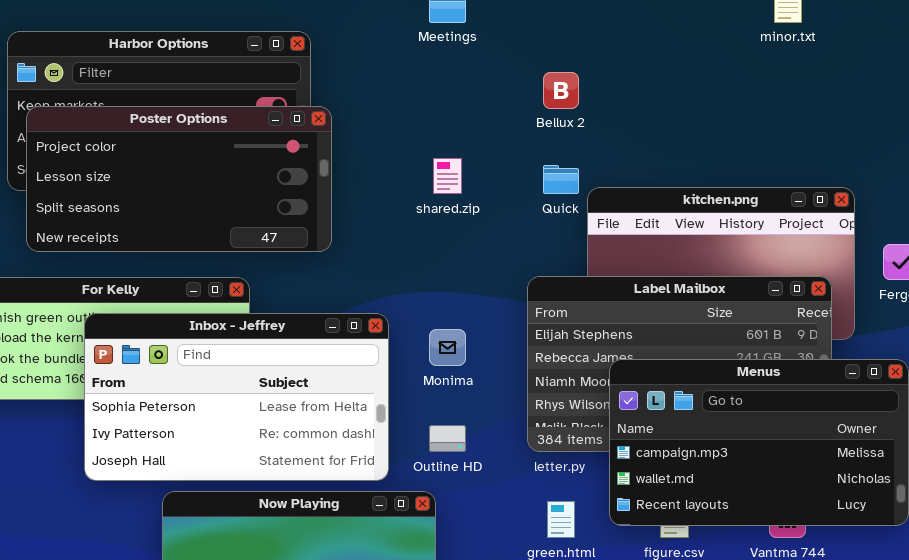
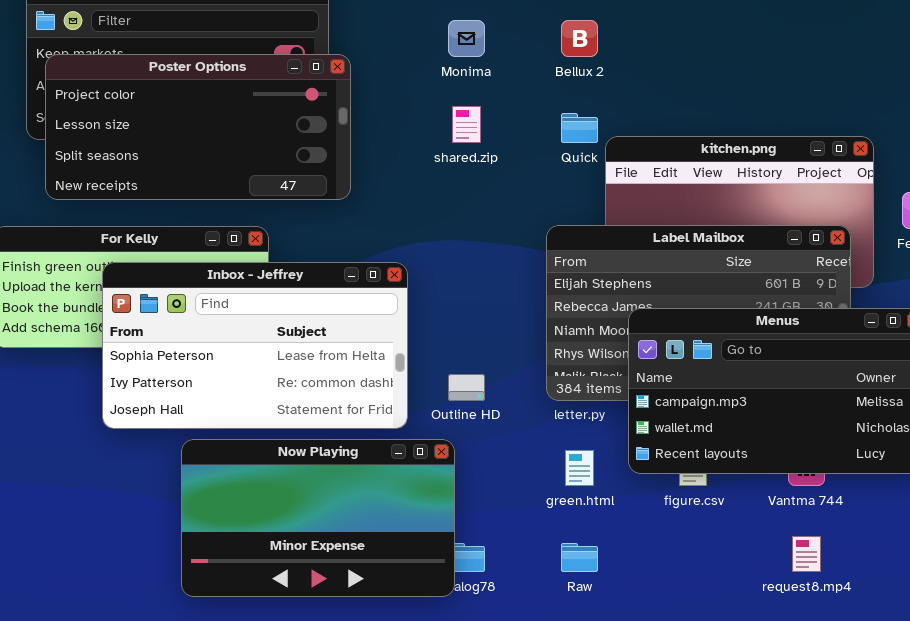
Monima: [429,329,466,366] -> [448,20,485,57], moved

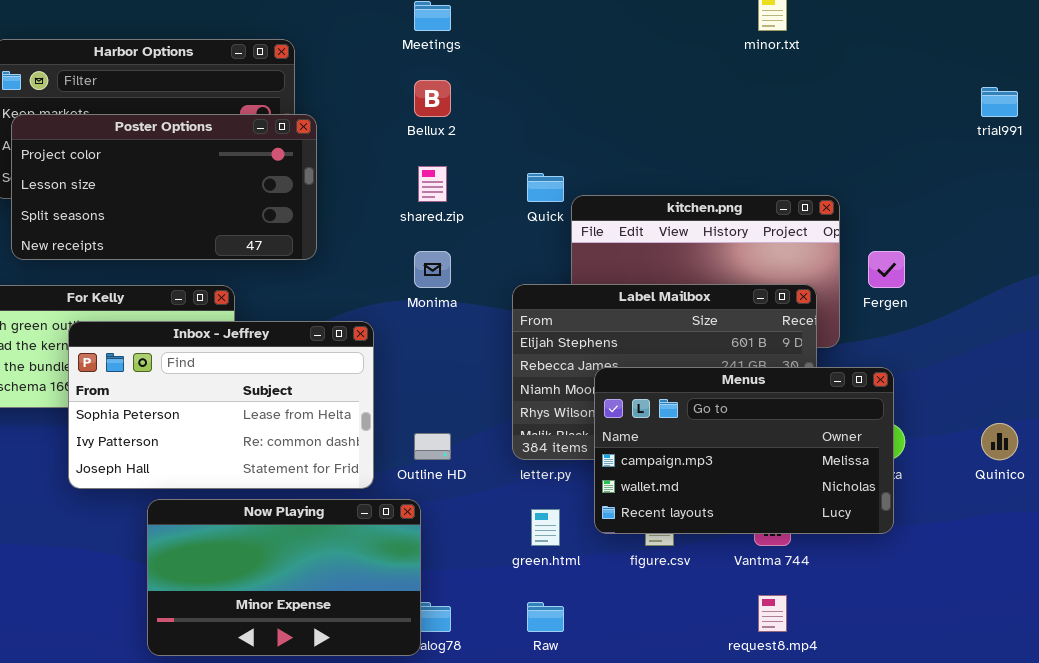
Monima: [448,20,485,57] -> [414,251,451,288], moved
Bellux 2: [561,20,598,57] -> [414,80,451,117], moved

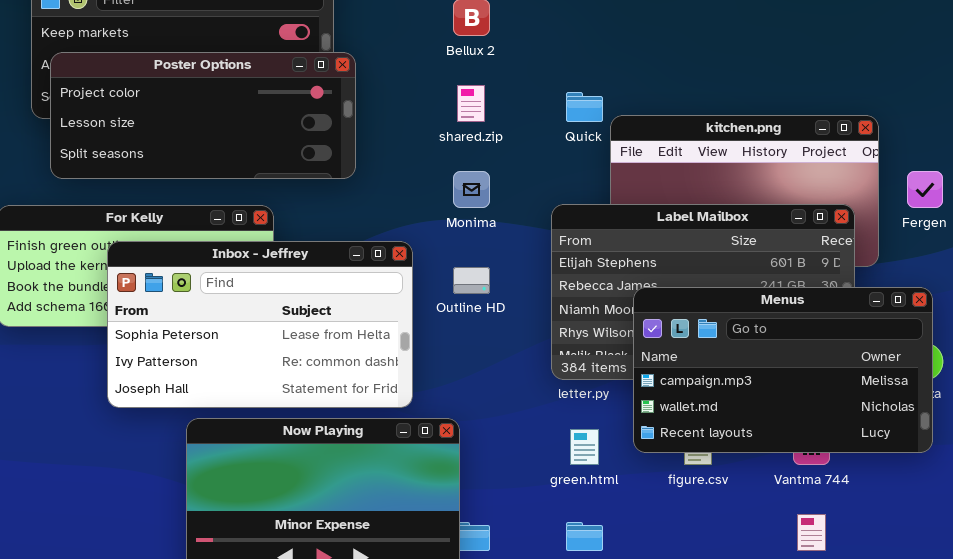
Poster Options: [11,114,317,260] -> [50,52,356,179], resized
Outline HD: [414,433,451,460] -> [453,267,490,294], moved

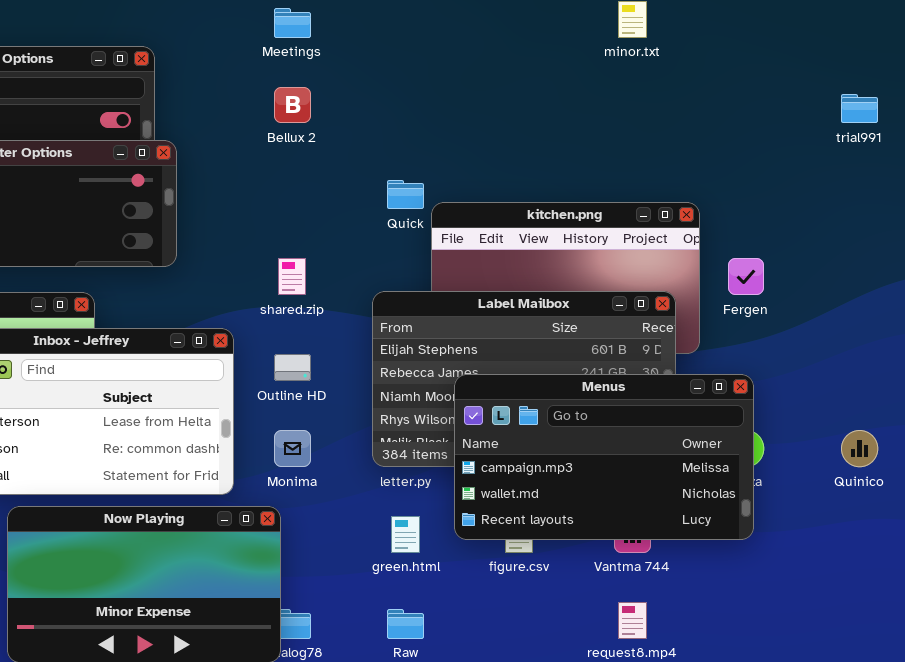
shared.zip: [457,85,485,122] -> [278,258,306,295], moved
Monima: [453,171,490,208] -> [274,430,311,467], moved

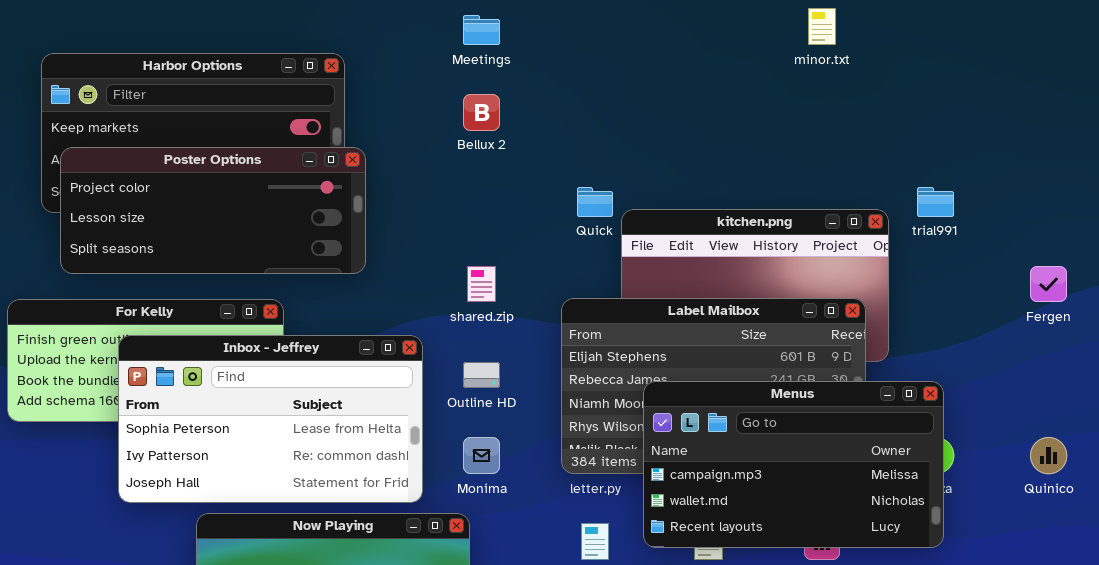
trial991: [841,94,878,123] -> [917,187,954,217], moved
Fergen: [728,258,764,295] -> [1030,266,1067,302], moved

